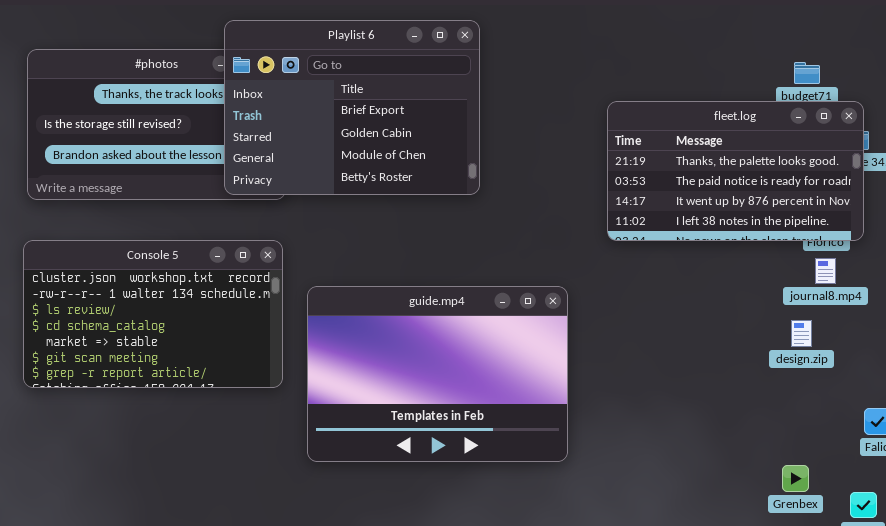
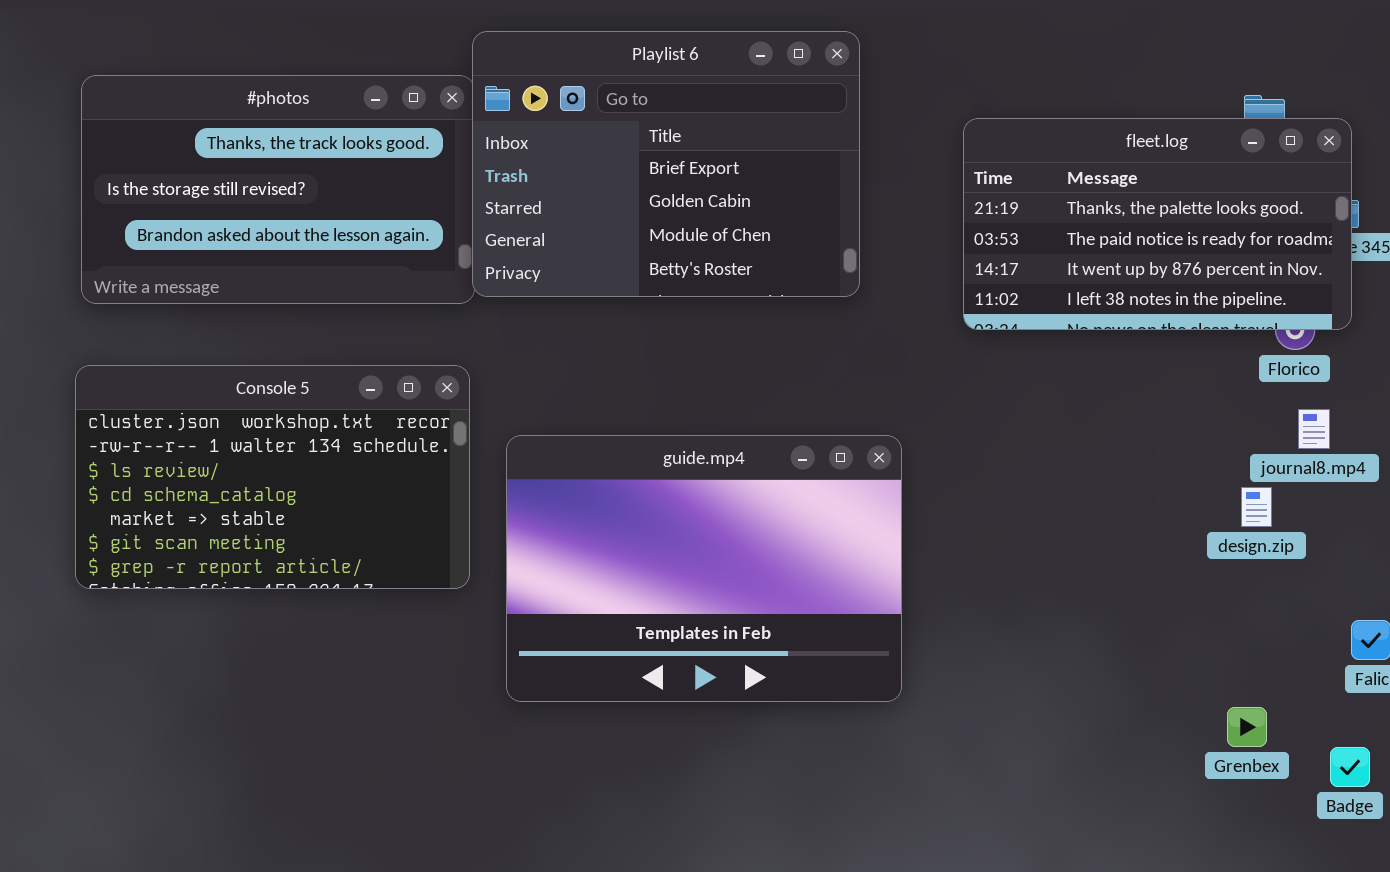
Playlist 6: [224,20,480,195] -> [472,31,860,297], moved
fleet.log: [607,101,864,241] -> [963,118,1352,330], moved
journal8.mp4: [815,258,836,284] -> [1298,409,1330,449], moved

